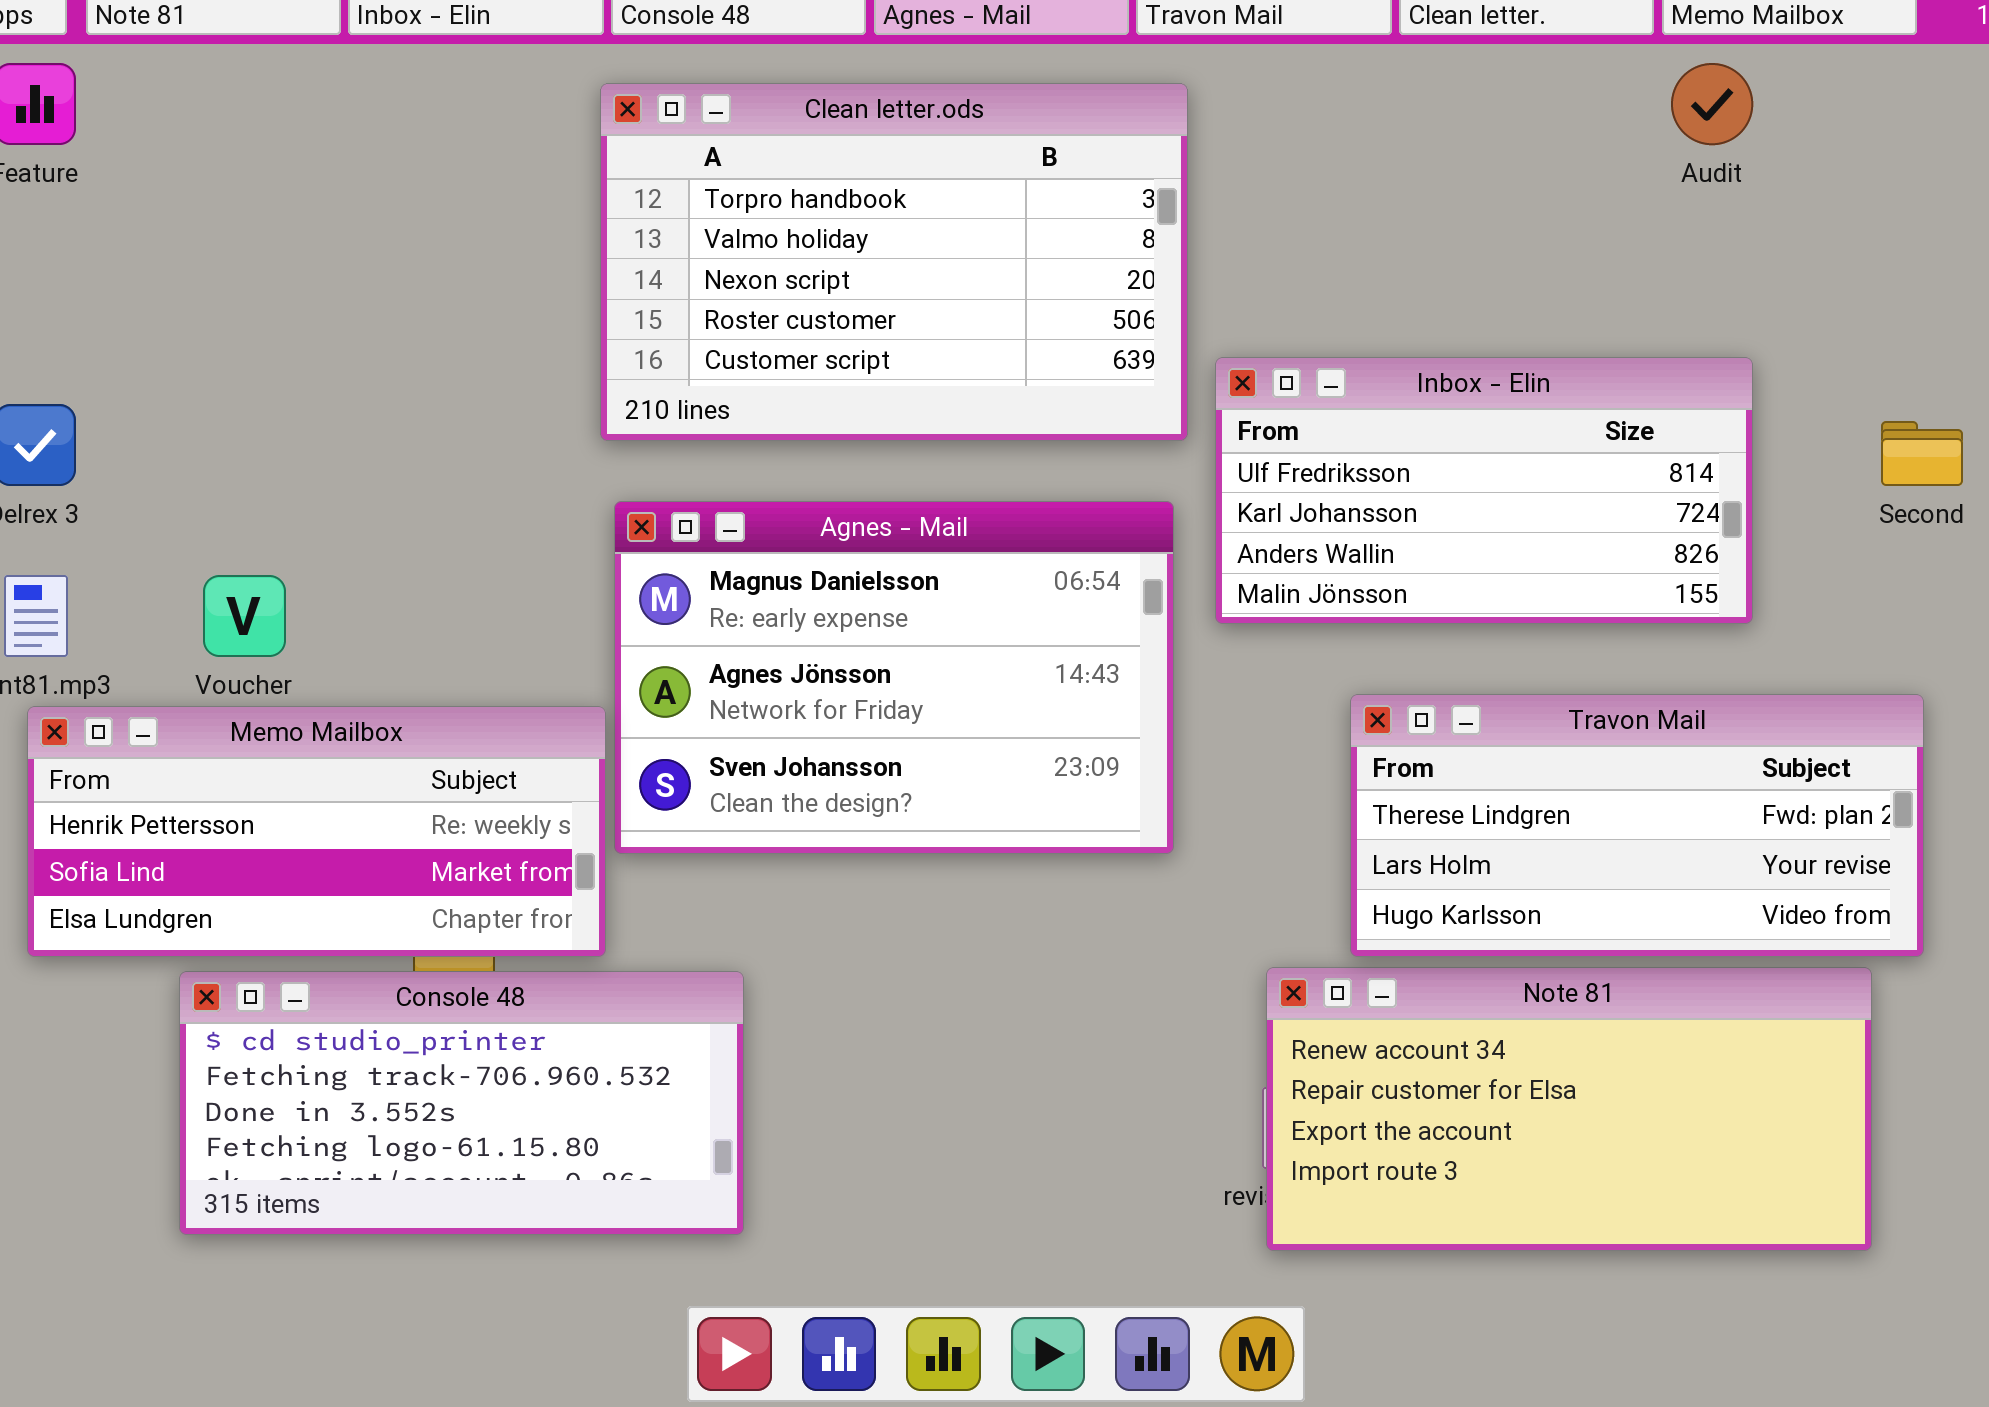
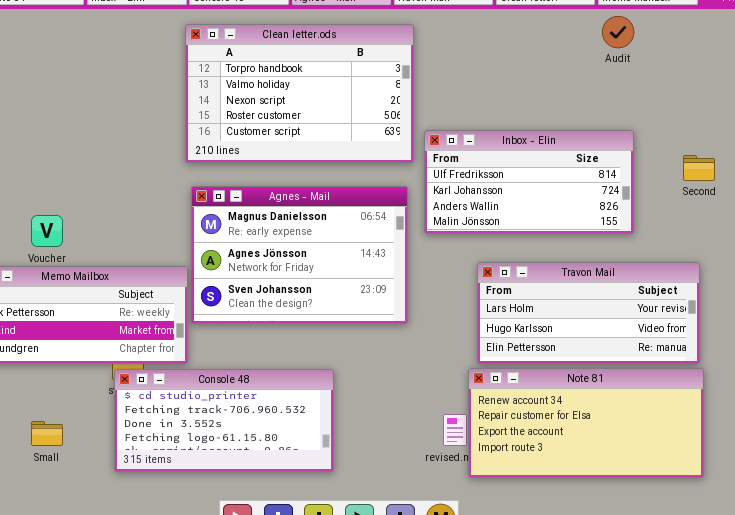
Travon Mail: [1350,694,1924,957] -> [477,262,700,364], scrolled down 1 row
Note 81: [1266,967,1872,1251] -> [468,368,704,478], moved
Console 48: [179,971,744,1235] -> [114,369,334,472], moved

